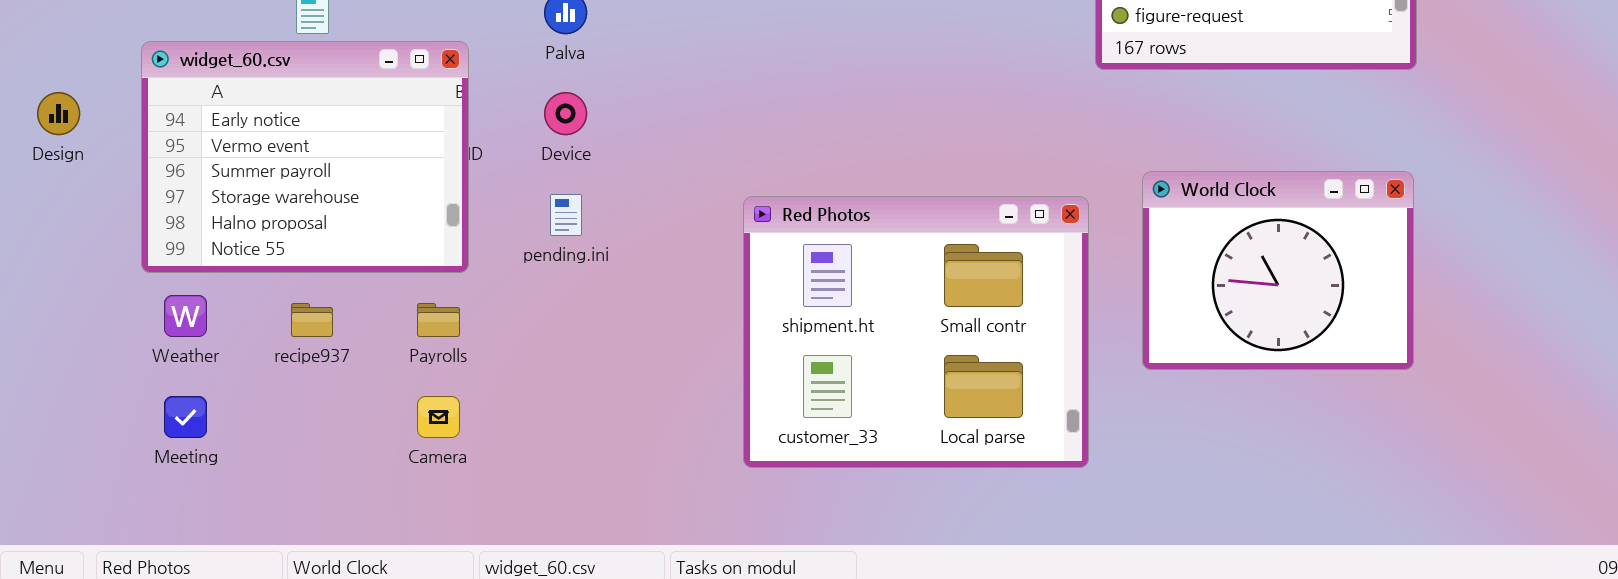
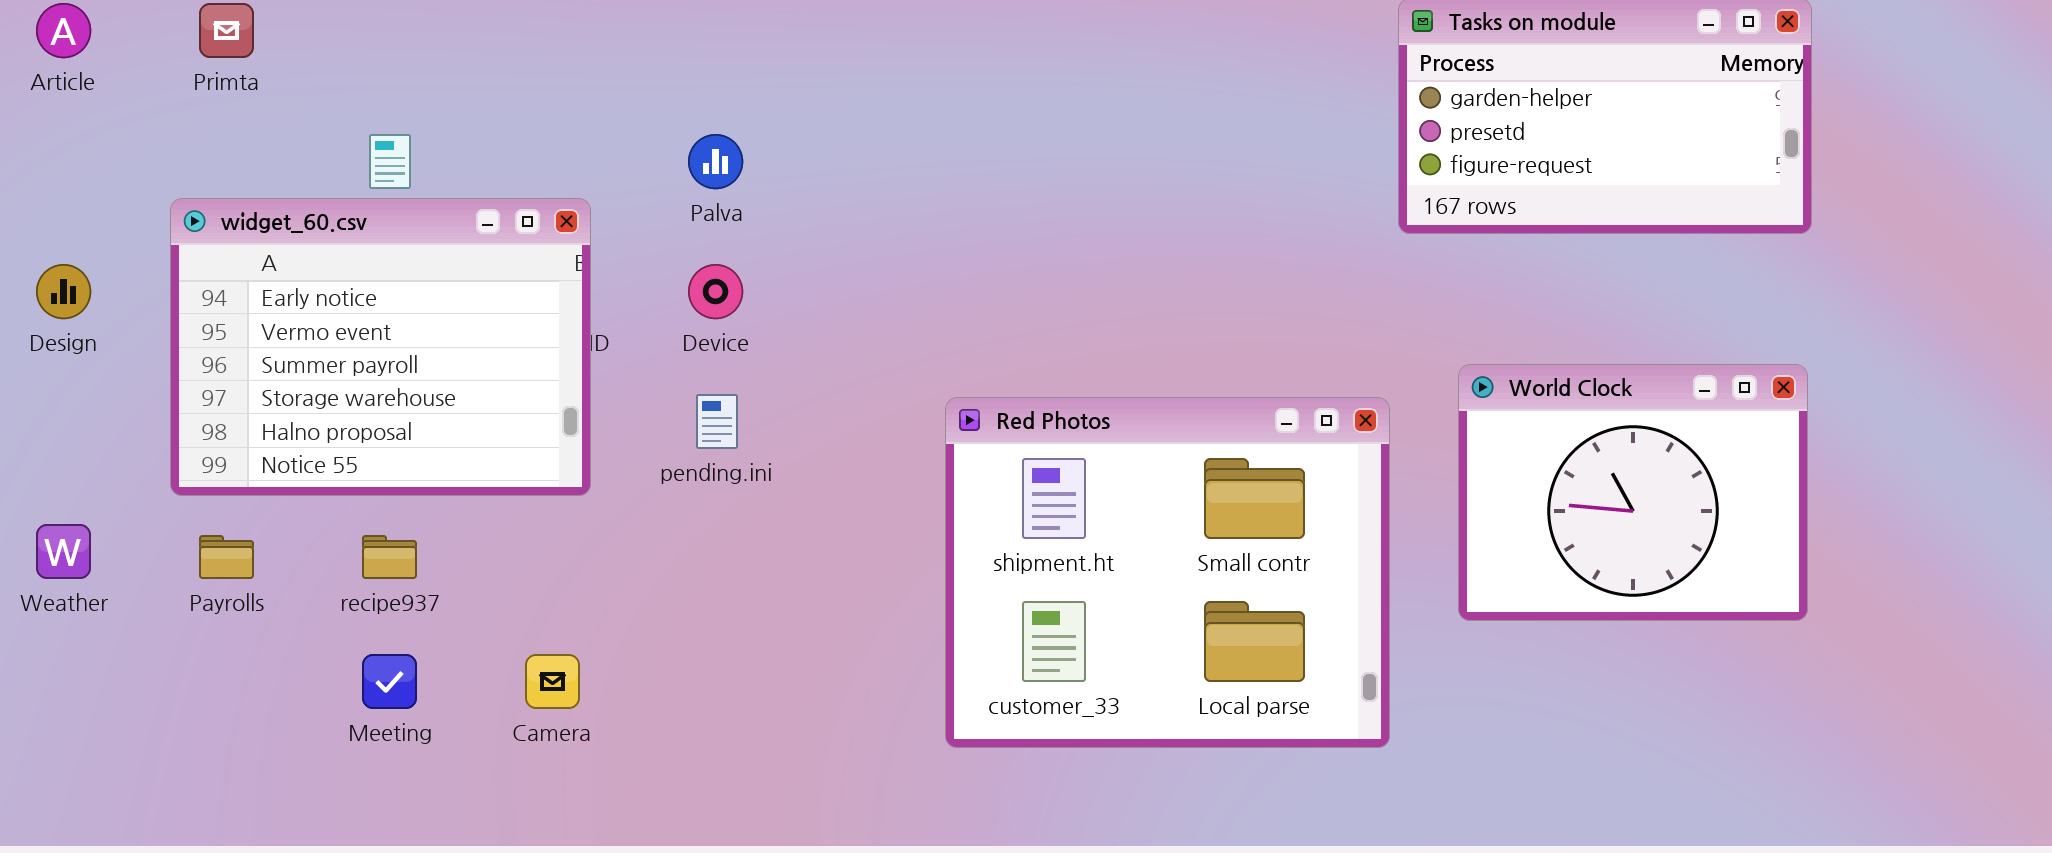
Weather: [164,295,207,337] -> [36,524,91,579], moved
Payrolls: [417,303,460,337] -> [199,535,254,579], moved
Meeting: [164,396,207,438] -> [362,654,417,709], moved

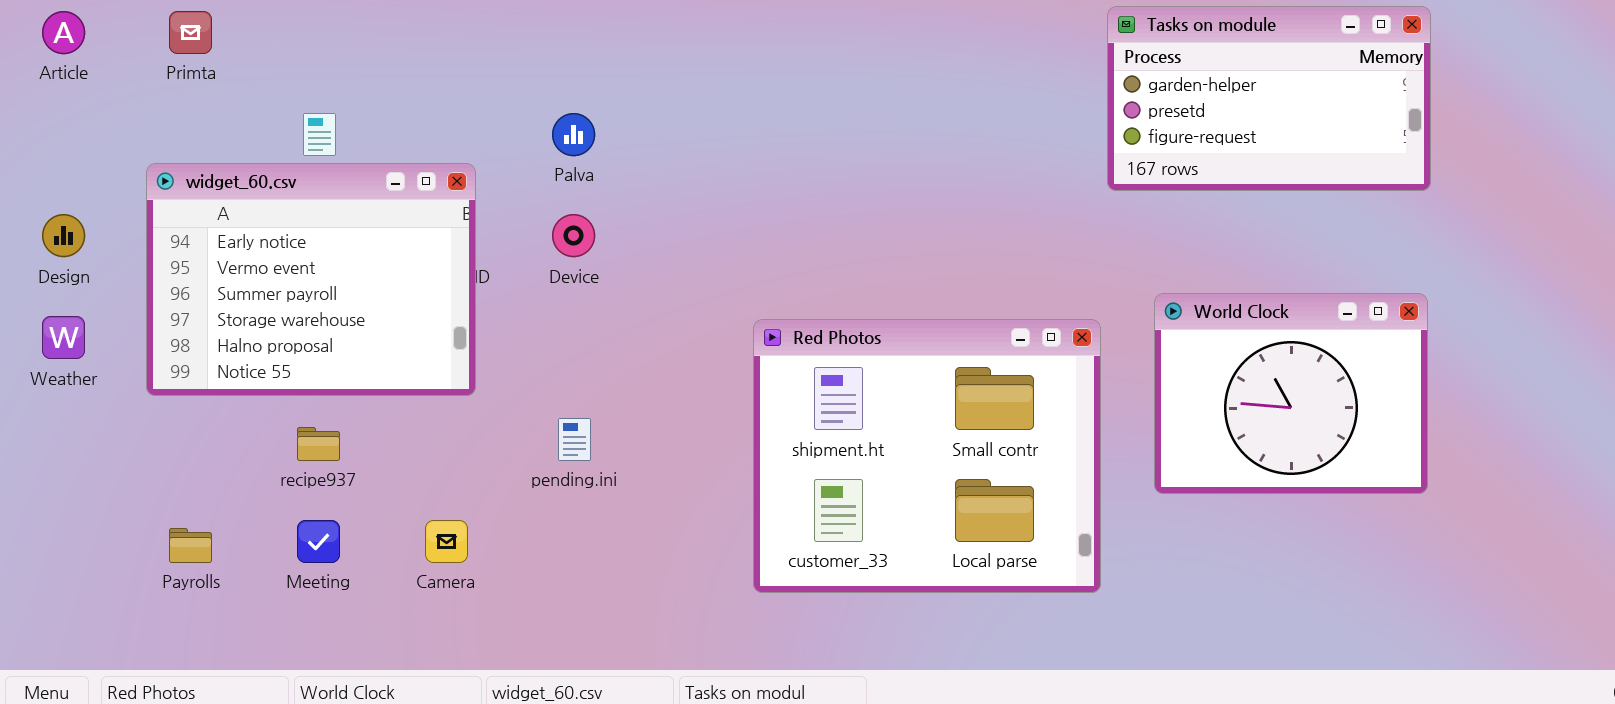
pending.ini: [696,394,738,449] -> [558,418,591,461], moved
Weather: [36,524,91,579] -> [42,316,85,359], moved
Payrolls: [199,535,254,579] -> [169,528,212,563], moved

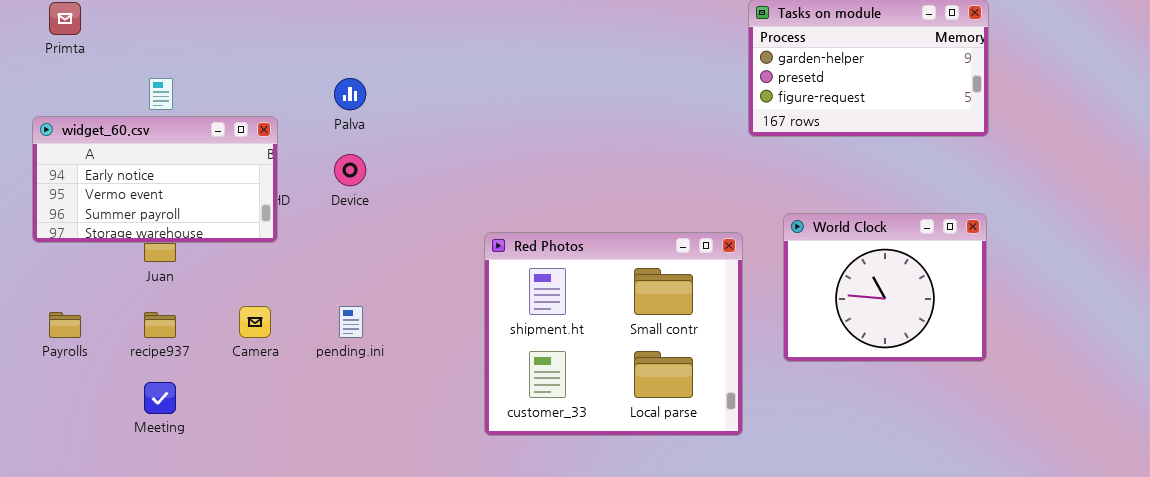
widget_60.csv: [146,163,476,396] -> [32,116,278,243], resized
Camera: [425,520,468,563] -> [239,306,271,338], moved
Payrolls: [169,528,212,563] -> [49,312,81,338], moved

